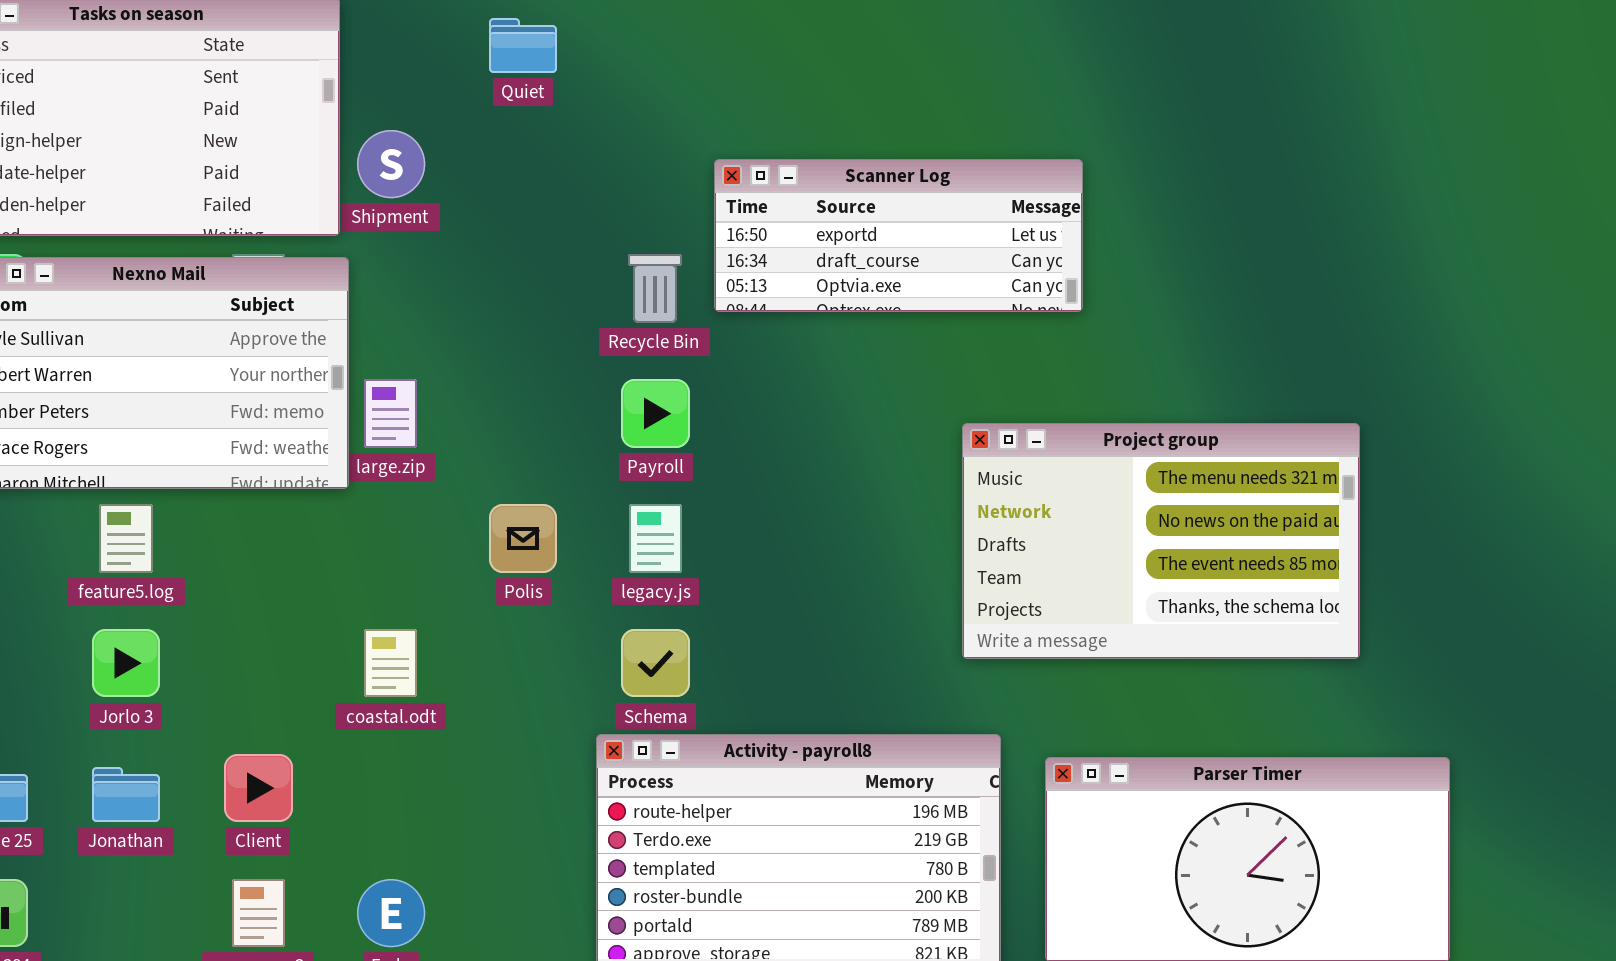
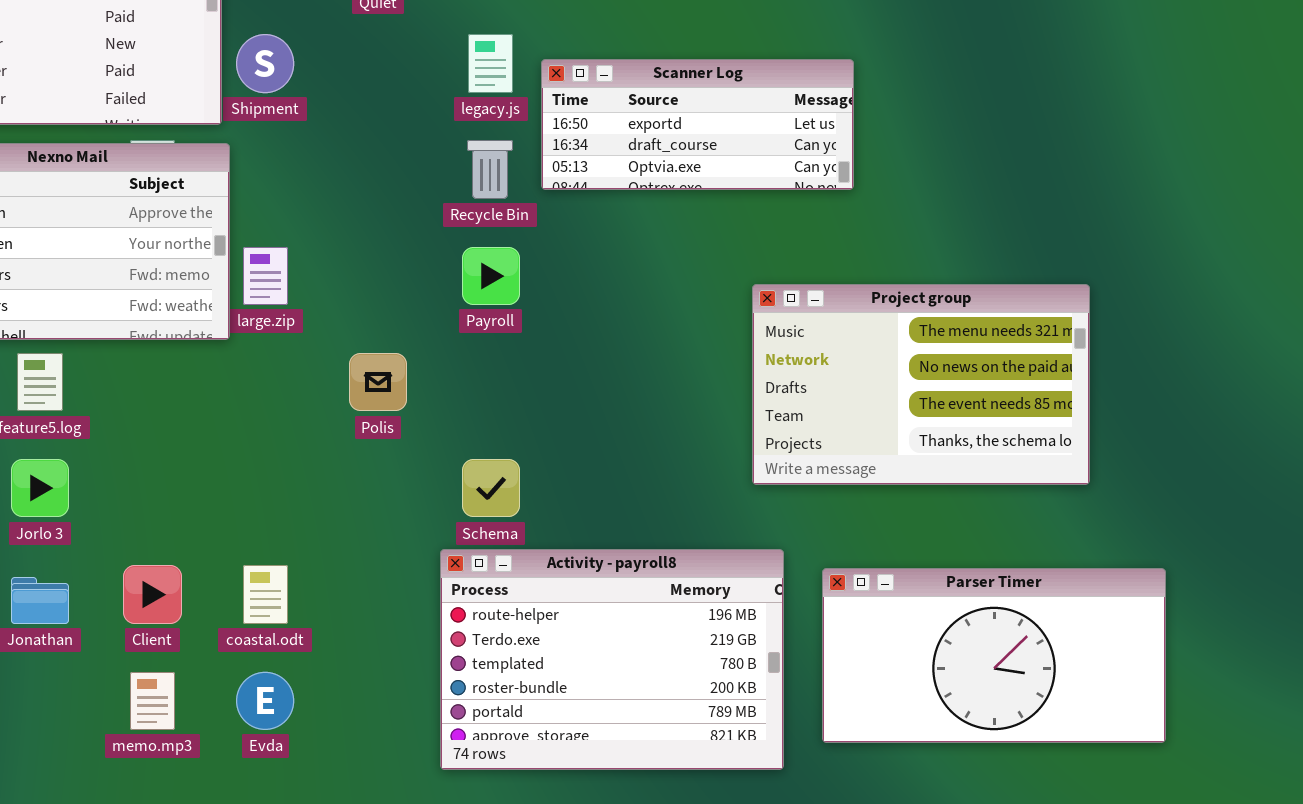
legacy.js: [629,504,682,573] -> [468,34,513,93], moved
coastal.odt: [364,629,417,697] -> [243,565,288,624], moved

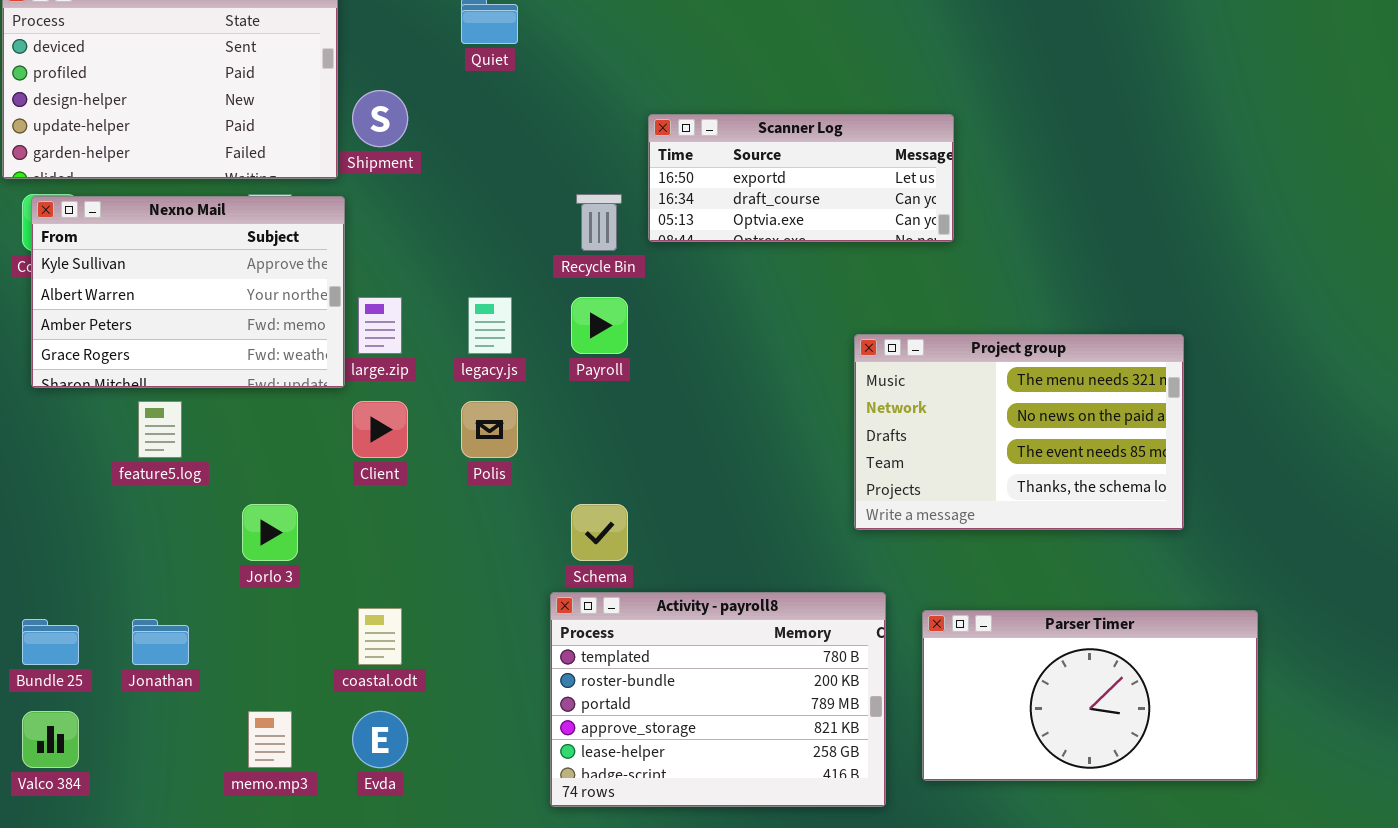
legacy.js: [468,34,513,93] -> [468,297,512,354], moved
Jorlo 3: [11,459,69,517] -> [242,504,298,561], moved
Activity - payroll8: [440,549,784,770] -> [550,592,886,807], scrolled down 2 rows
Client: [123,565,182,624] -> [352,401,408,458], moved

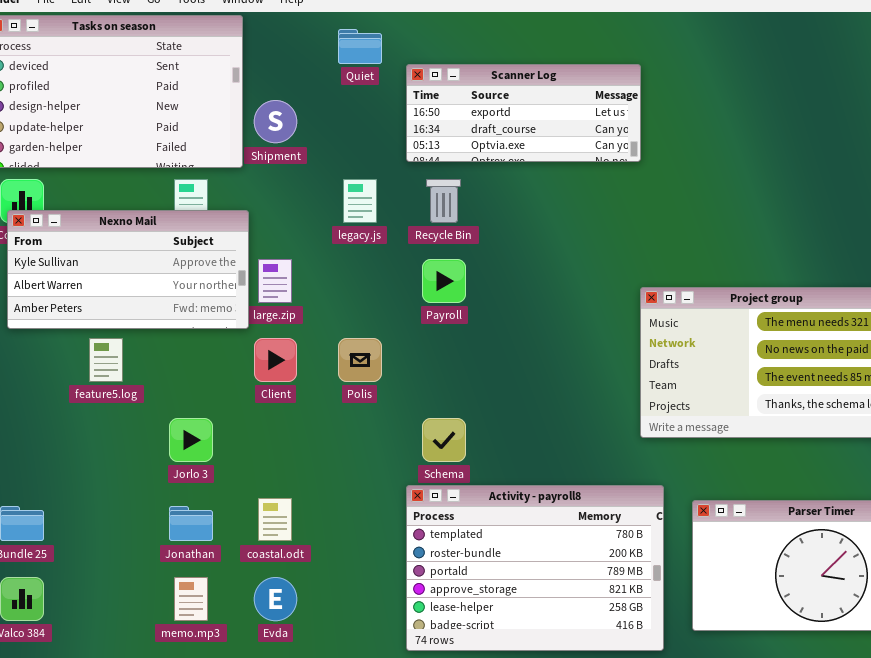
Scanner Log: [648,114,954,242] -> [406,64,641,162], moved
Nexno Mail: [31,196,345,388] -> [7,210,249,329], resized
legacy.js: [468,297,512,354] -> [343,179,377,223], moved
Jonathan: [132,619,189,665] -> [169,506,213,541], moved

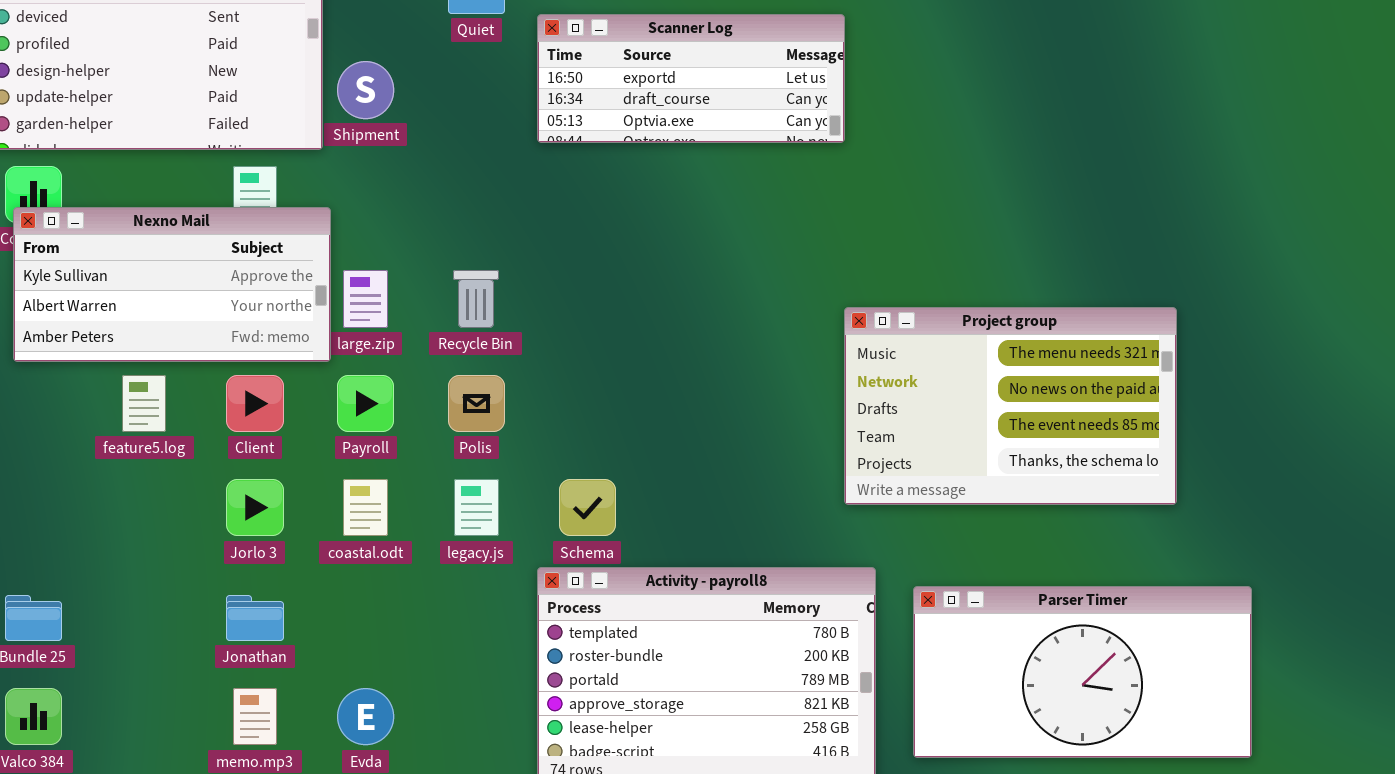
legacy.js: [343,179,377,223] -> [454,479,499,536], moved
Recycle Bin: [426,179,461,223] -> [453,270,499,328], moved
Payroll: [422,259,466,303] -> [337,375,394,432], moved
Client: [254,338,297,382] -> [226,375,284,432], moved
coastal.odt: [258,498,292,541] -> [343,479,388,536], moved

